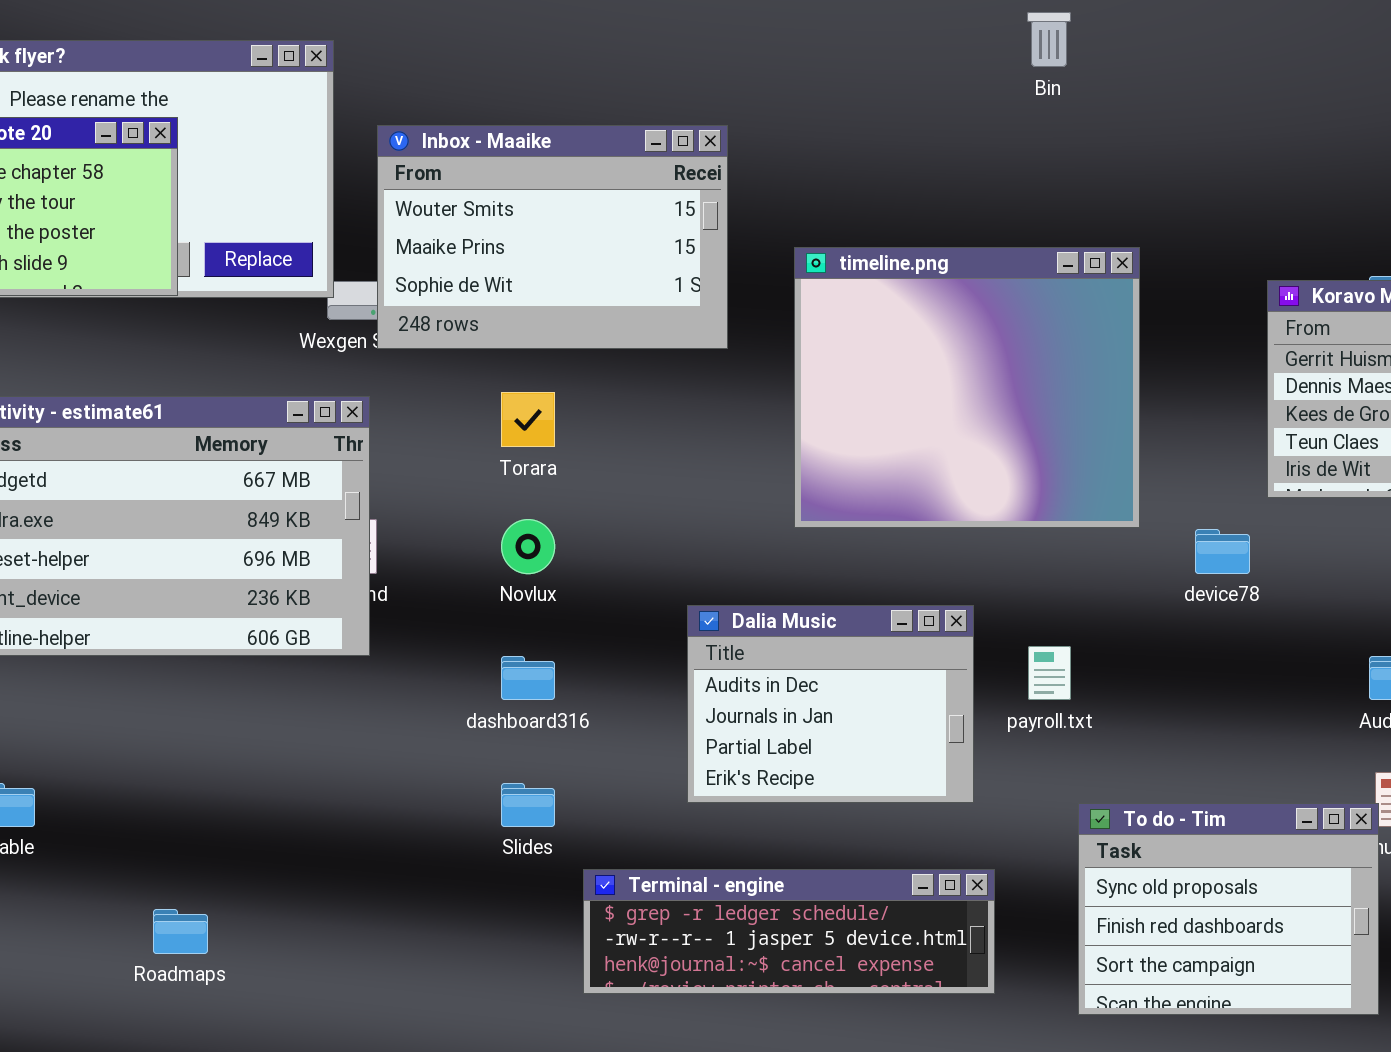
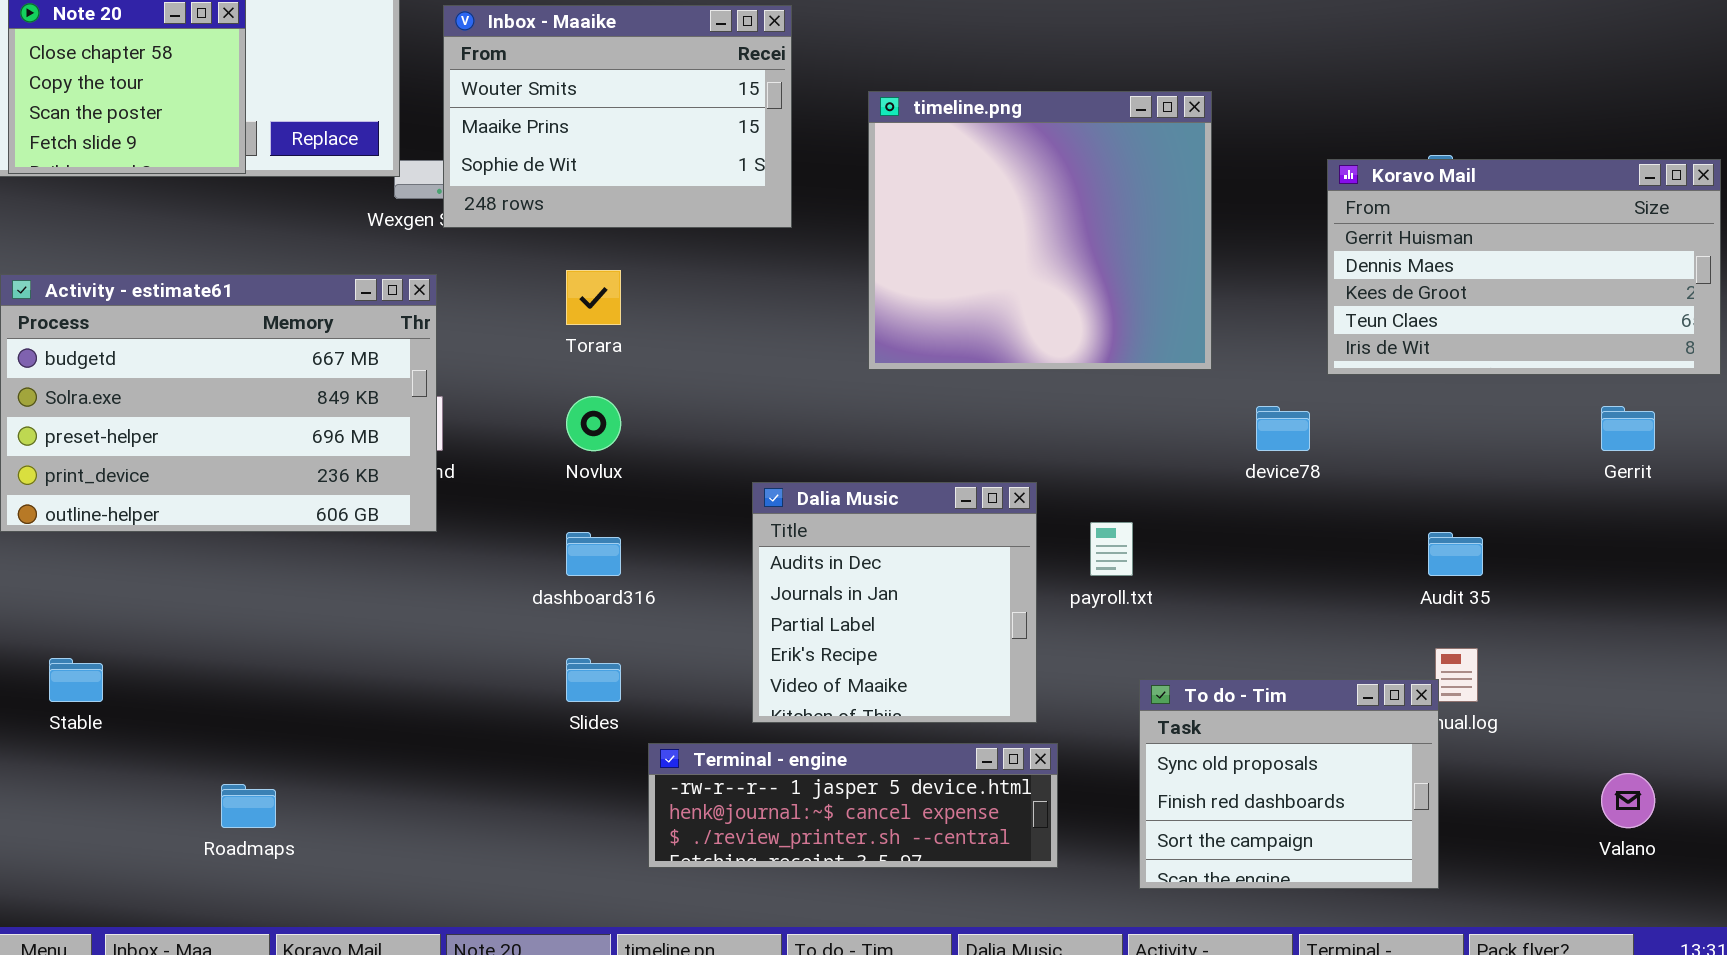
timeline.png: [794,247,1140,528] -> [868,91,1212,370], moved
Dalia Music: [687,605,974,803] -> [752,482,1037,723], resized
Terminal - engine: [583,869,995,994] -> [648,743,1058,868], scrolled down 1 row

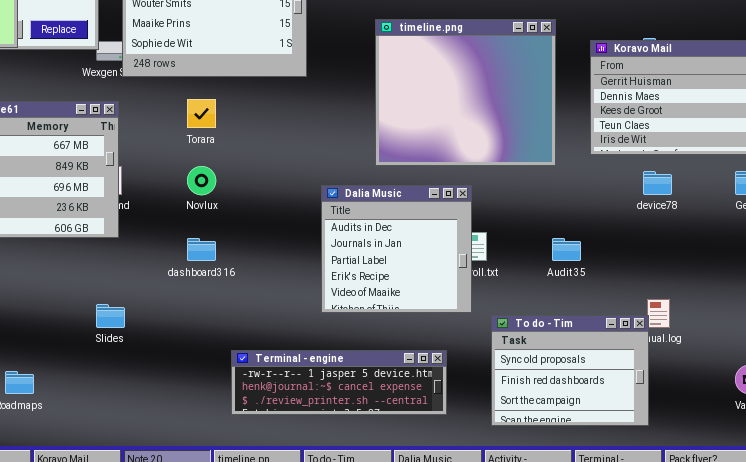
timeline.png: [868,91,1212,370] -> [375,19,556,166], moved
device78: [1256,406,1310,451] -> [643,171,672,195], moved
Dalia Music: [752,482,1037,723] -> [321,185,472,313], moved
Audit 35: [1428,532,1483,576] -> [552,238,581,261], moved
Slides: [566,658,621,702] -> [96,304,125,328], moved

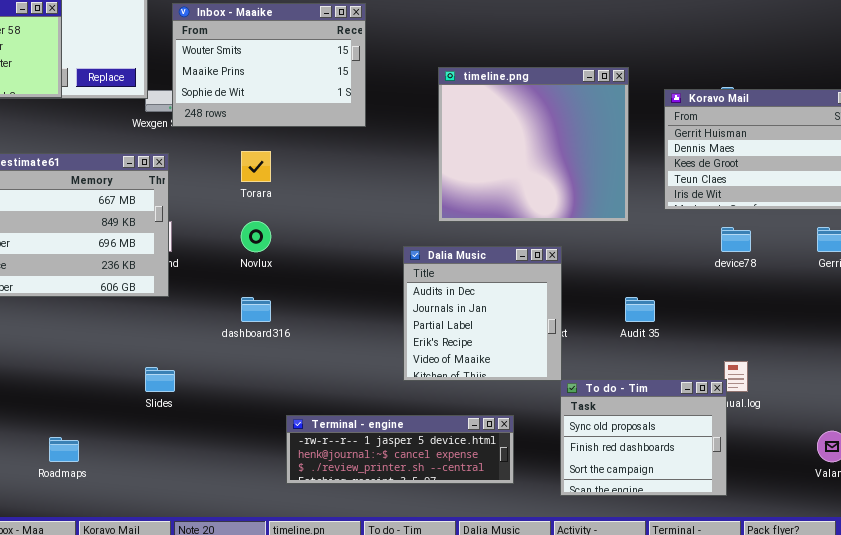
Dalia Music: [321,185,472,313] -> [403,246,562,381], moved

